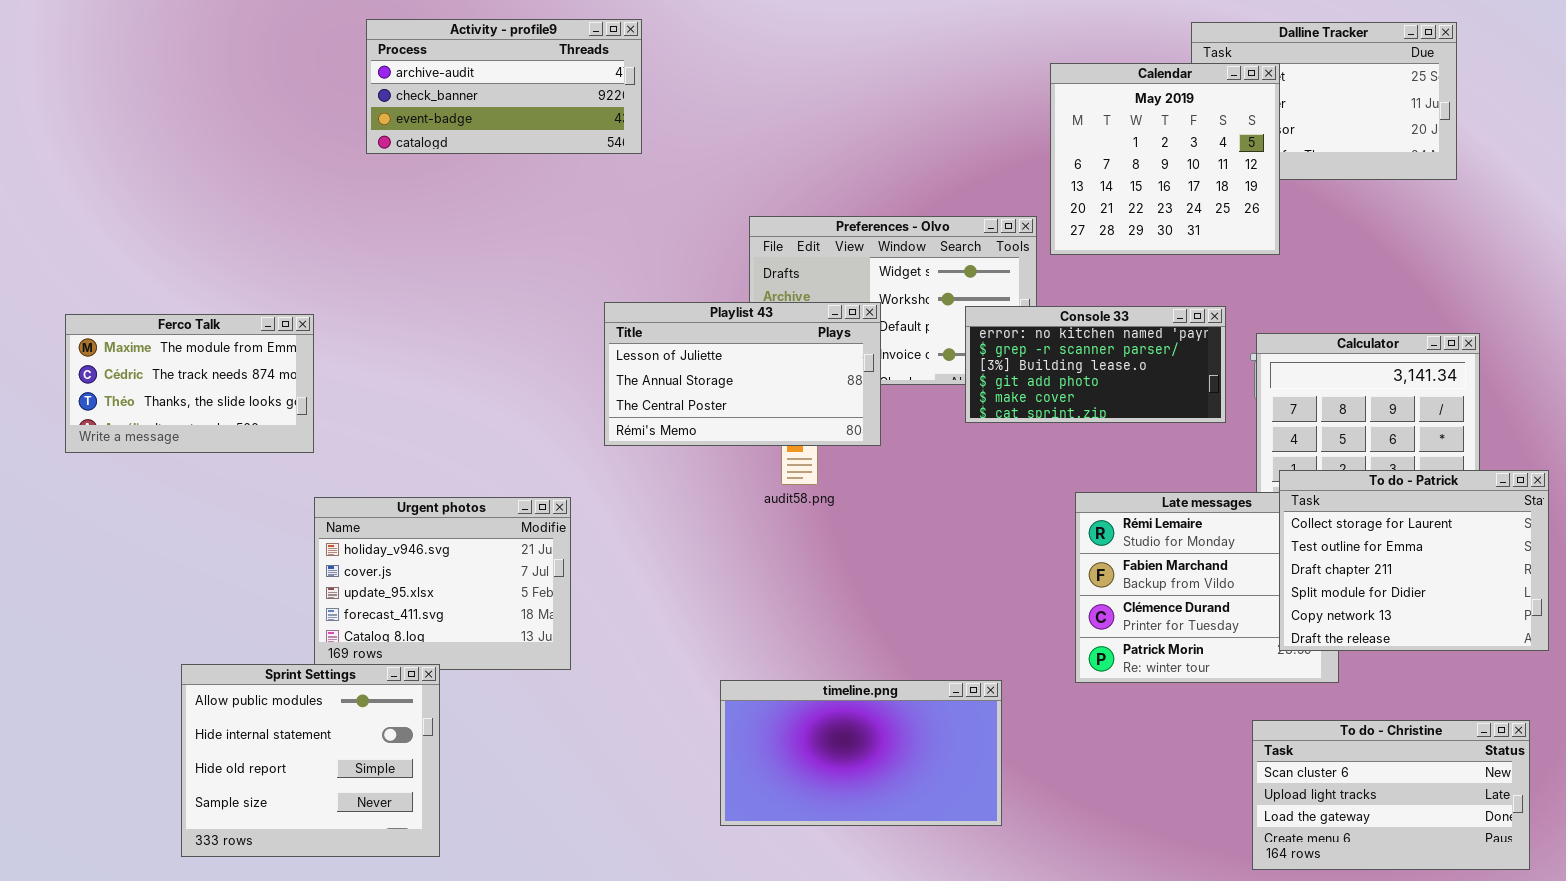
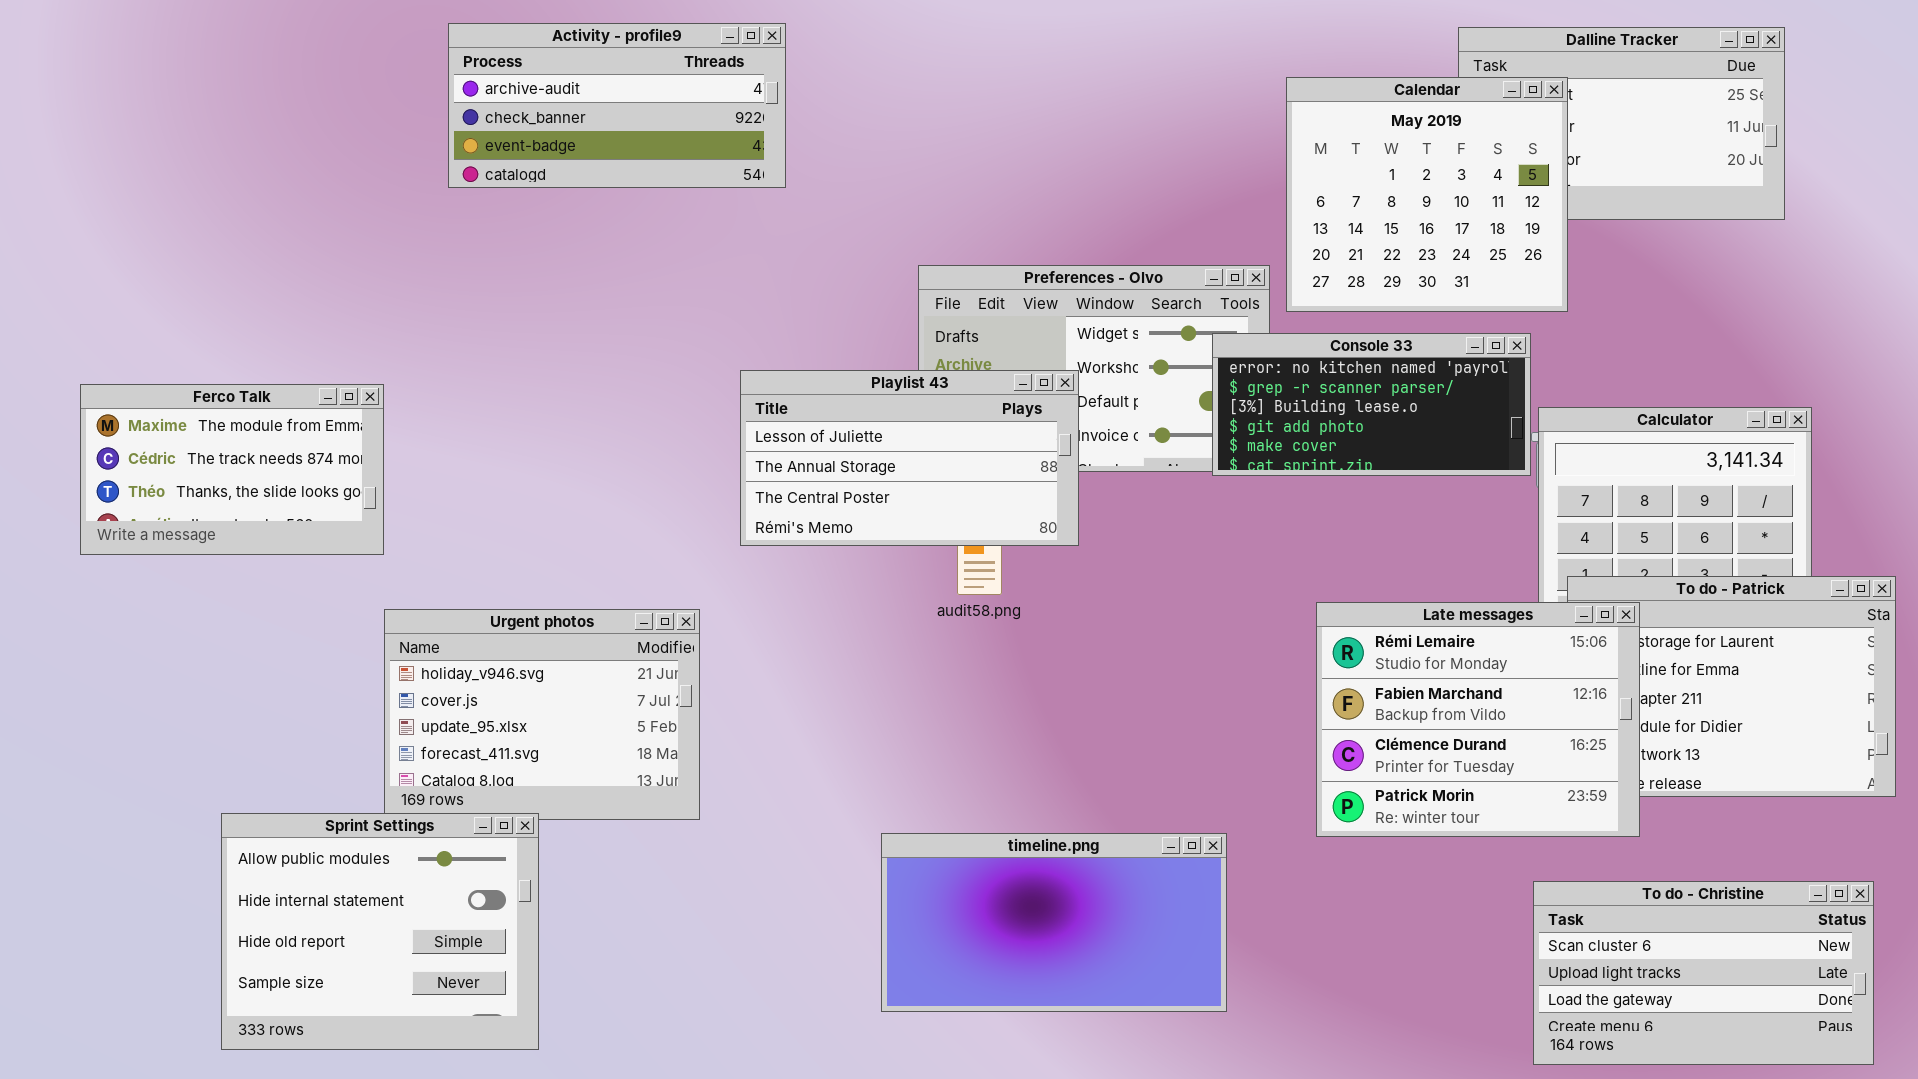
Console 33: [965,306,1226,423] -> [1212,333,1531,476], moved
Late messages: [1075,492,1339,683] -> [1316,602,1640,837], raised

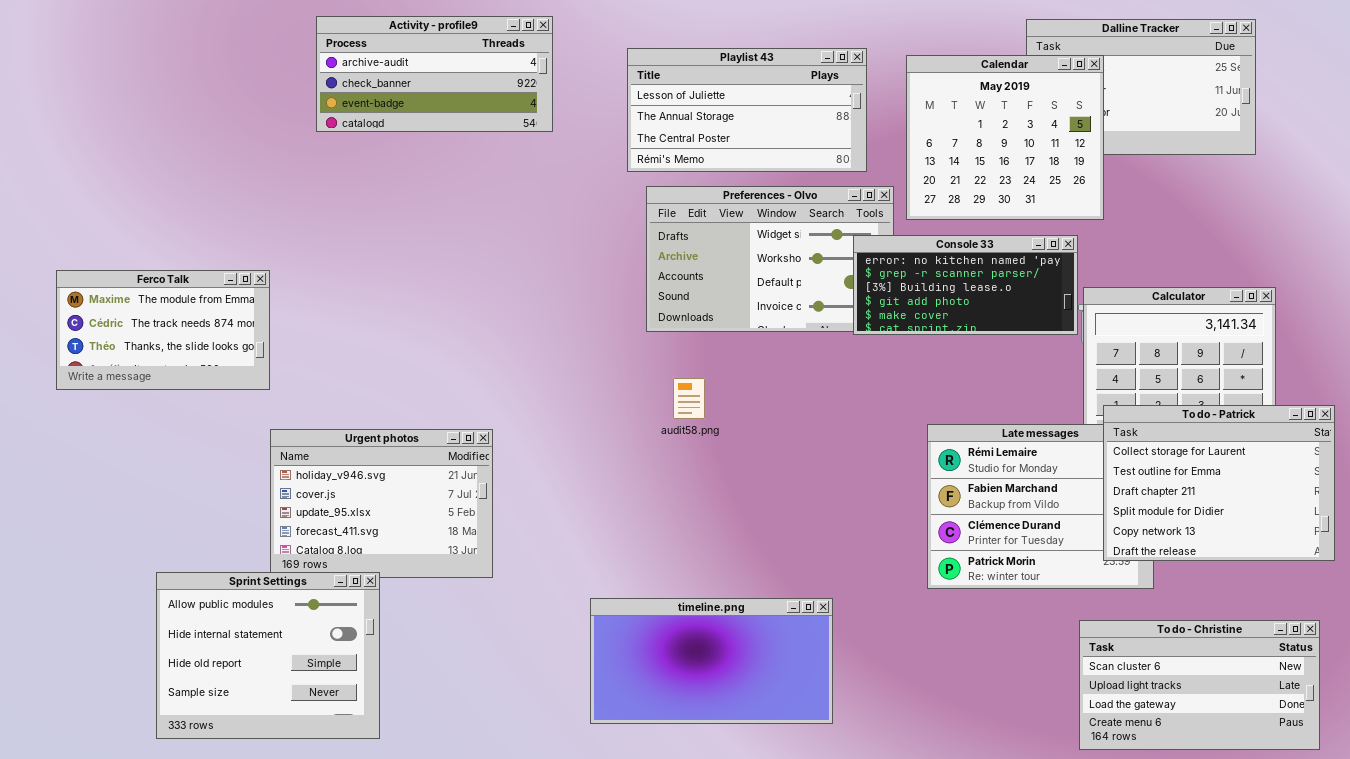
Playlist 43: [740,370,1079,546] -> [627,48,867,172], moved
To do - Patrick: [1567,576,1896,797] -> [1103,405,1335,561], raised
timeline.png: [881,833,1227,1012] -> [590,598,833,724], moved

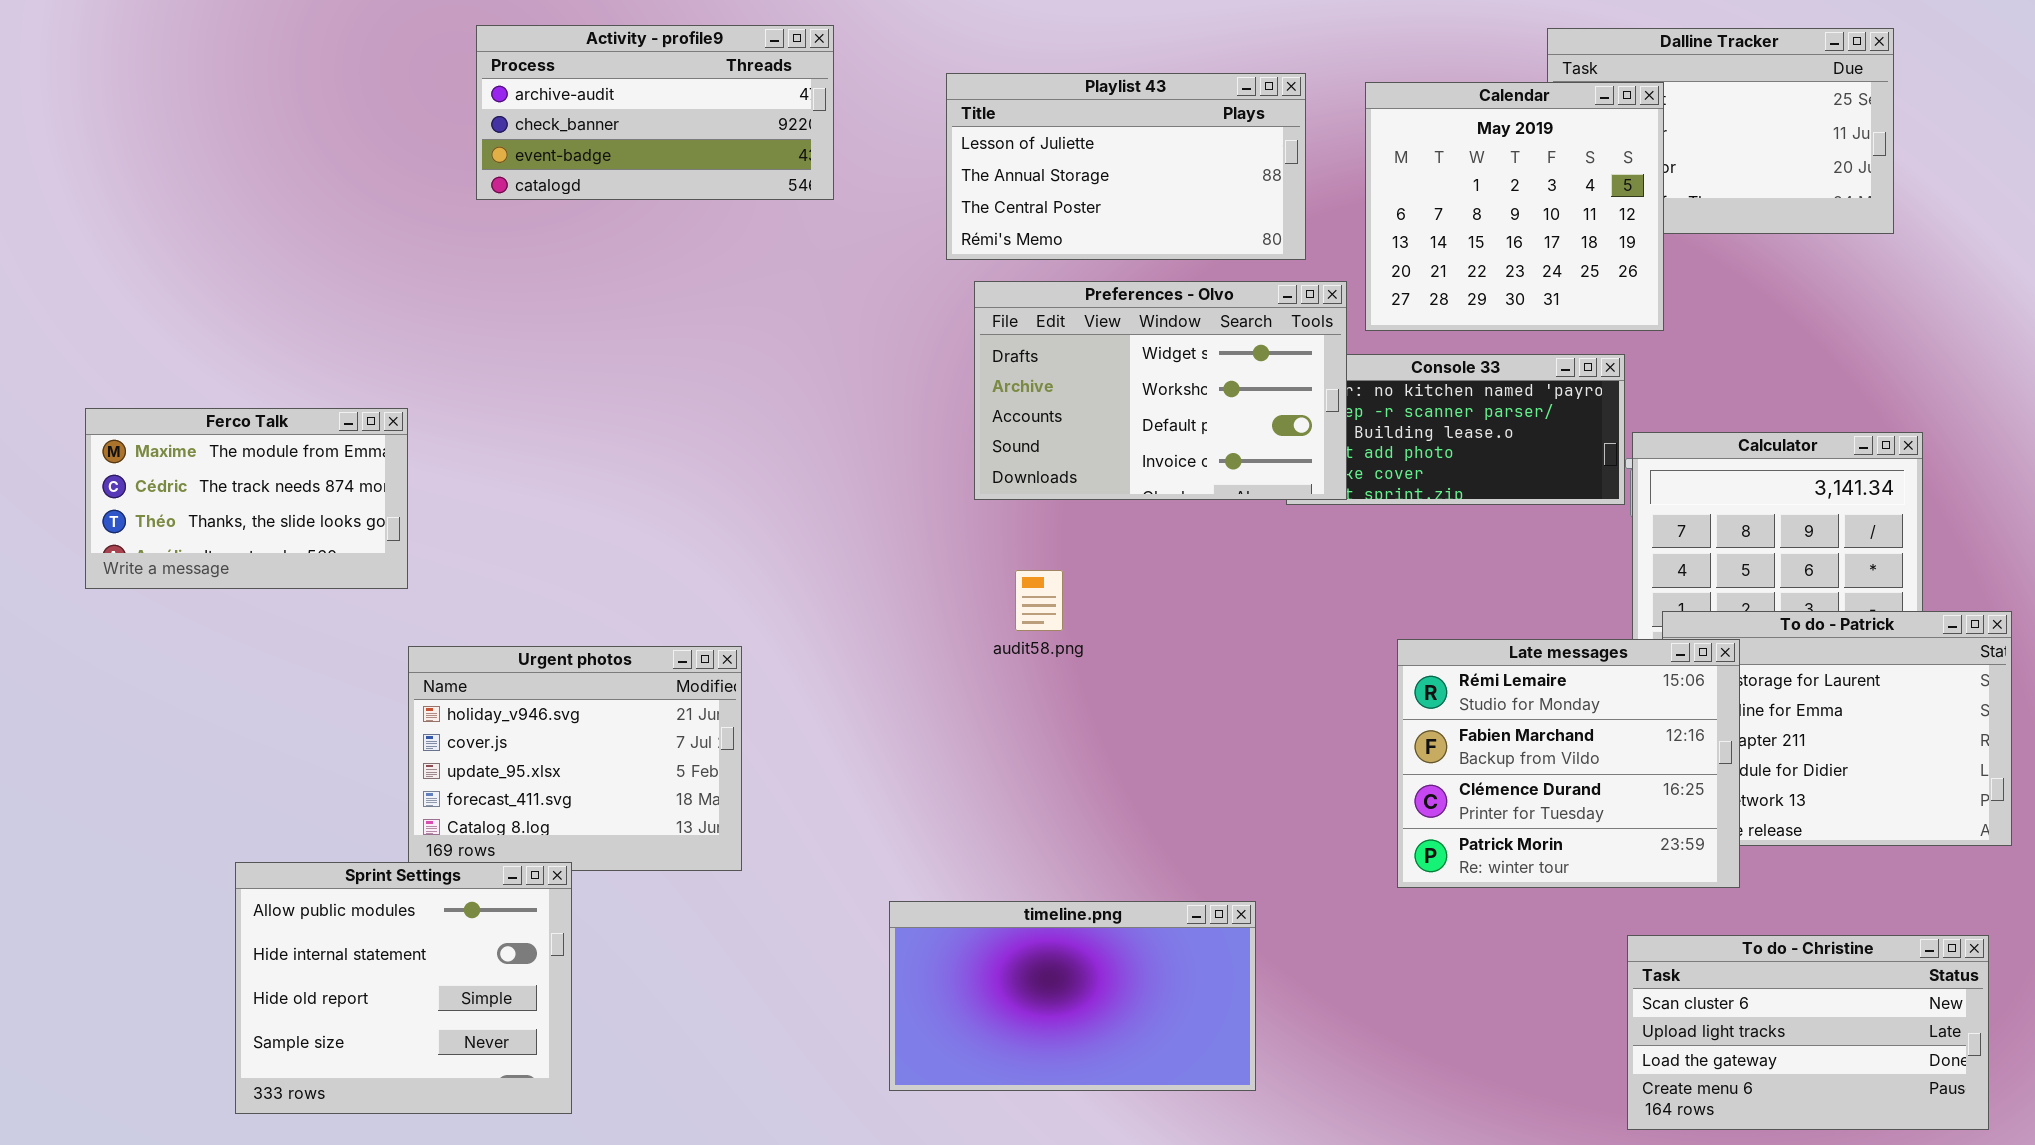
Preferences - Olvo: [646,186,894,332] -> [974,281,1347,500], raised
Late messages: [927,424,1154,589] -> [1397,639,1740,888], raised

